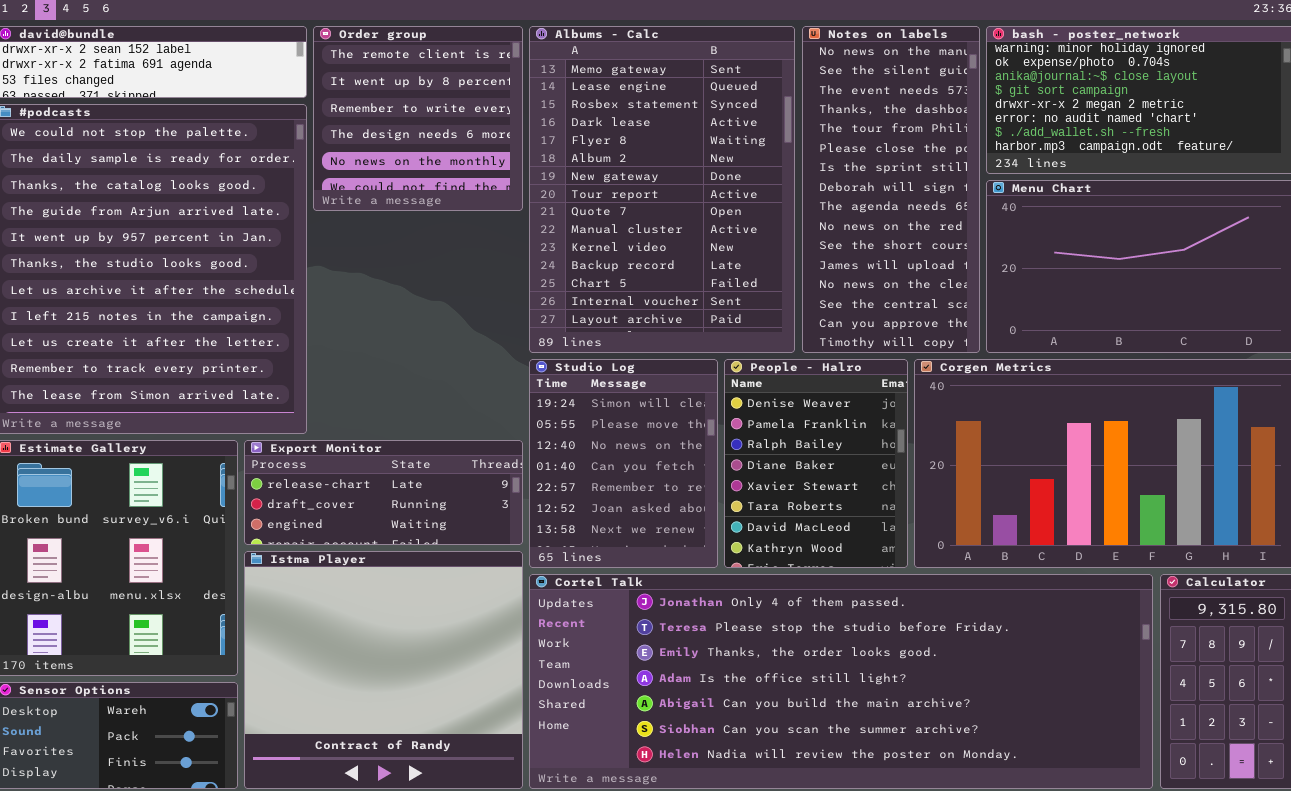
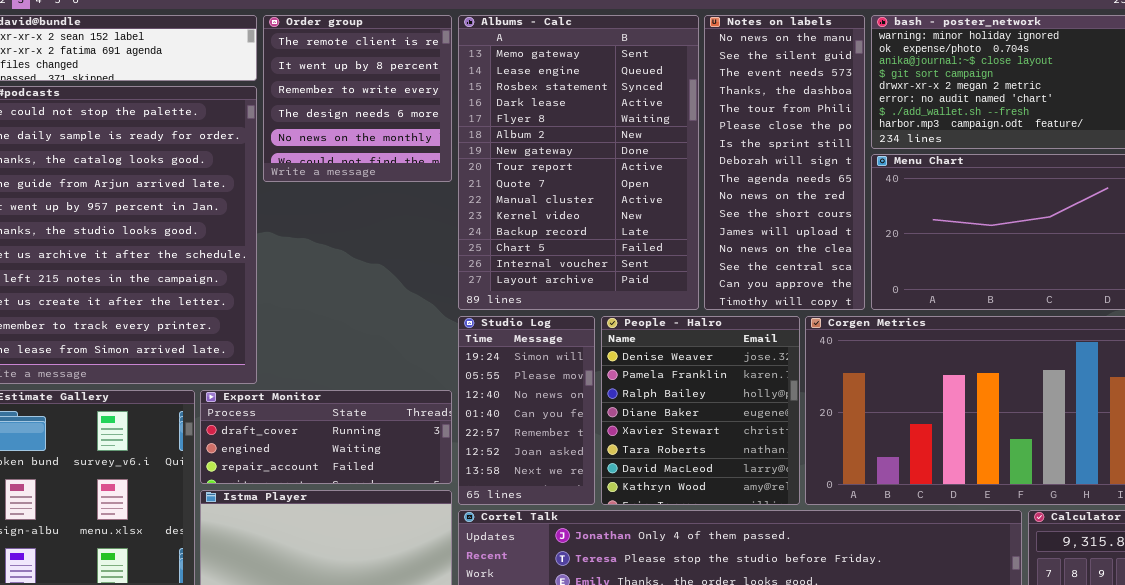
Studio Log: [529,359,718,568] -> [458,316,595,505], resized
People - Halro: [724,359,908,568] -> [601,316,800,505], resized
Export Monitor: [244,440,523,545] -> [200,390,452,484], scrolled down 1 row

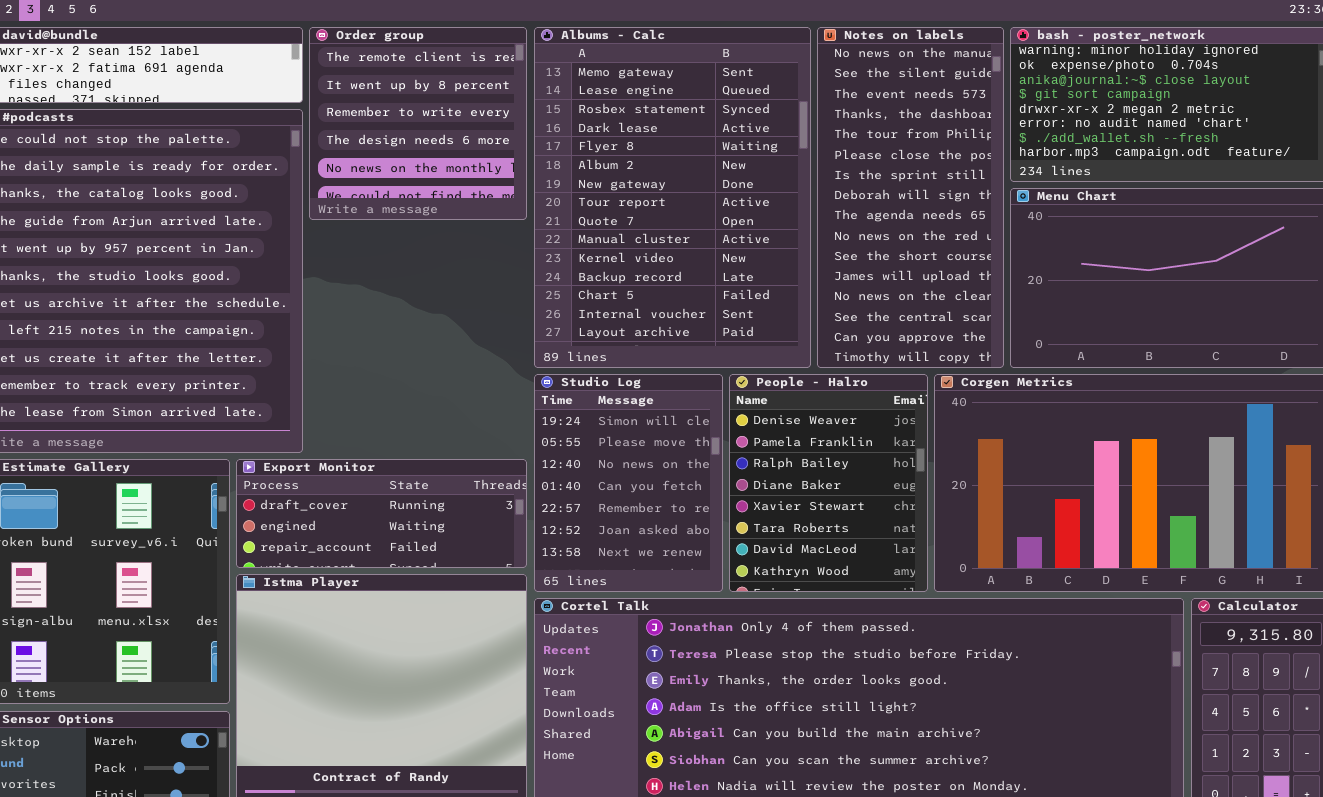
Studio Log: [458,316,595,505] -> [534,374,723,592], resized
People - Halro: [601,316,800,505] -> [729,374,928,592], resized

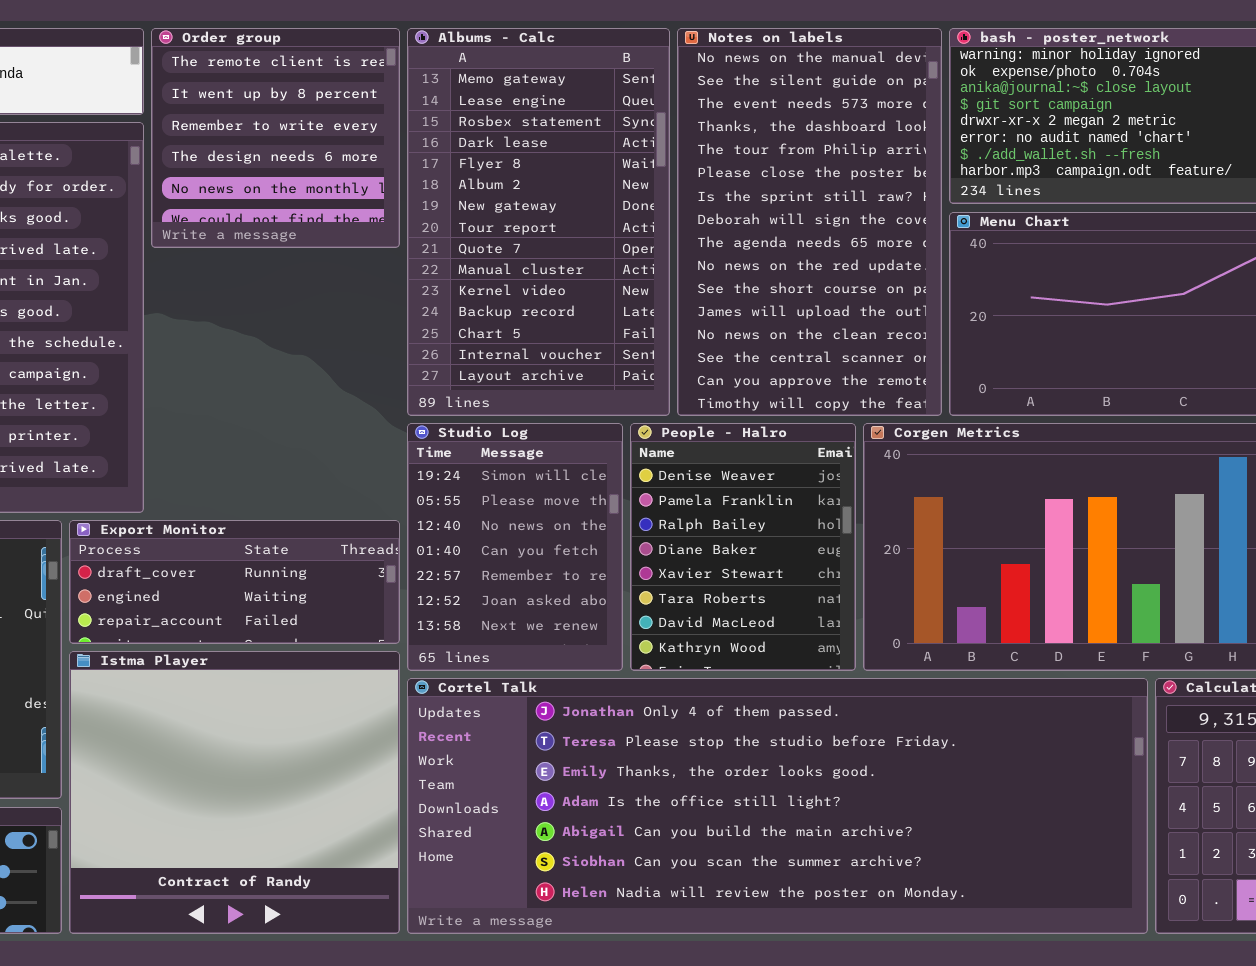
Albums - Calc: [534,27,811,368] -> [407,28,670,416], resized
Notes on labels: [817,27,1004,368] -> [677,28,942,416], resized

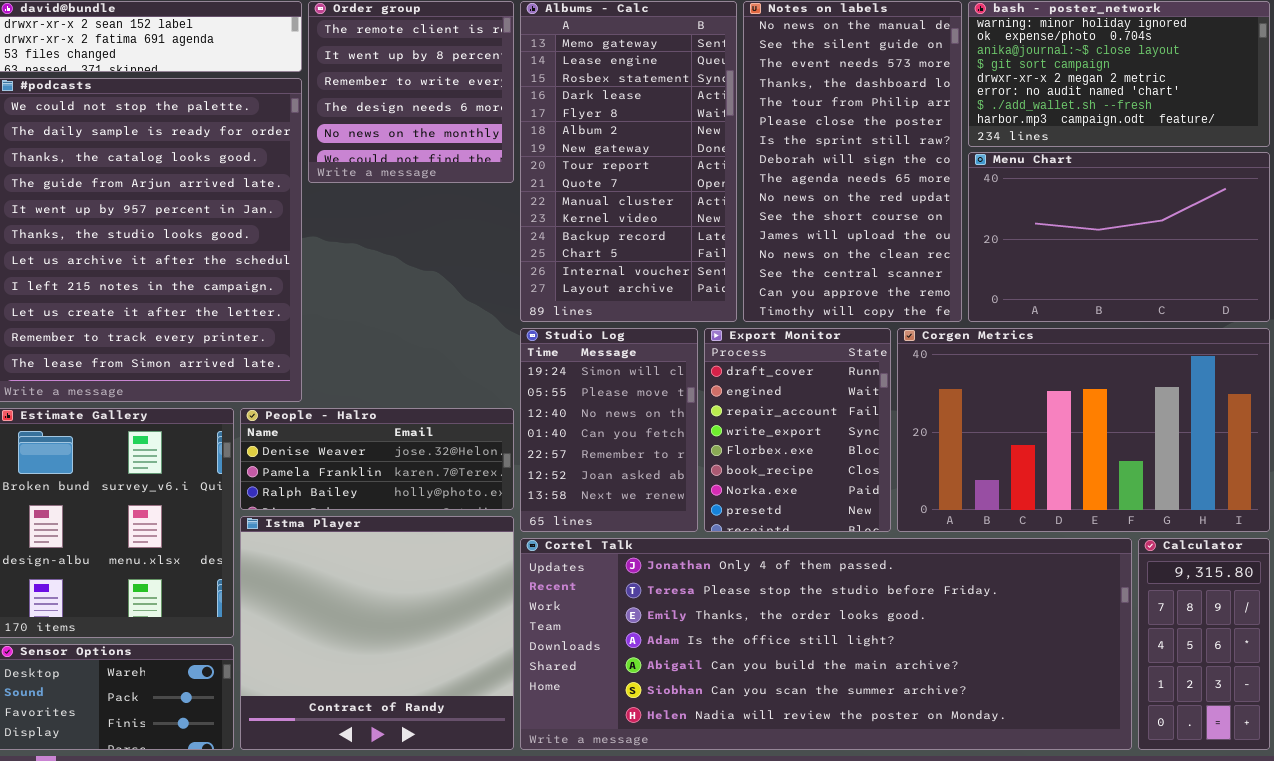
People - Halro: [630,423,856,671] -> [240,408,514,510], moved, resized
Export Monitor: [69,520,400,644] -> [704,328,891,532], moved, resized

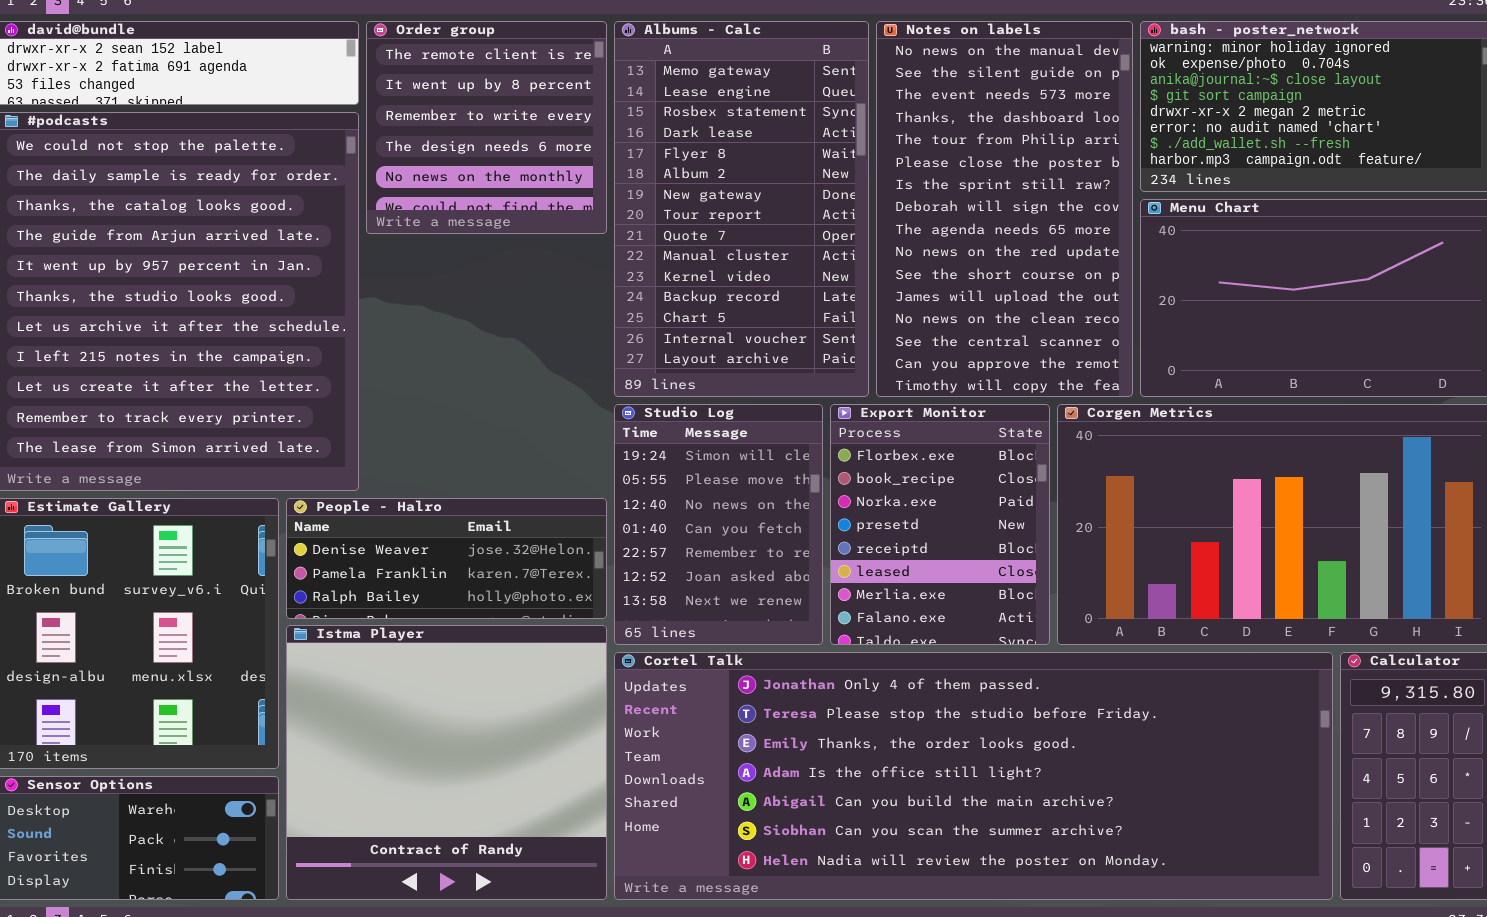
Export Monitor: [704,328,891,532] -> [830,404,1050,645], scrolled down 4 rows

